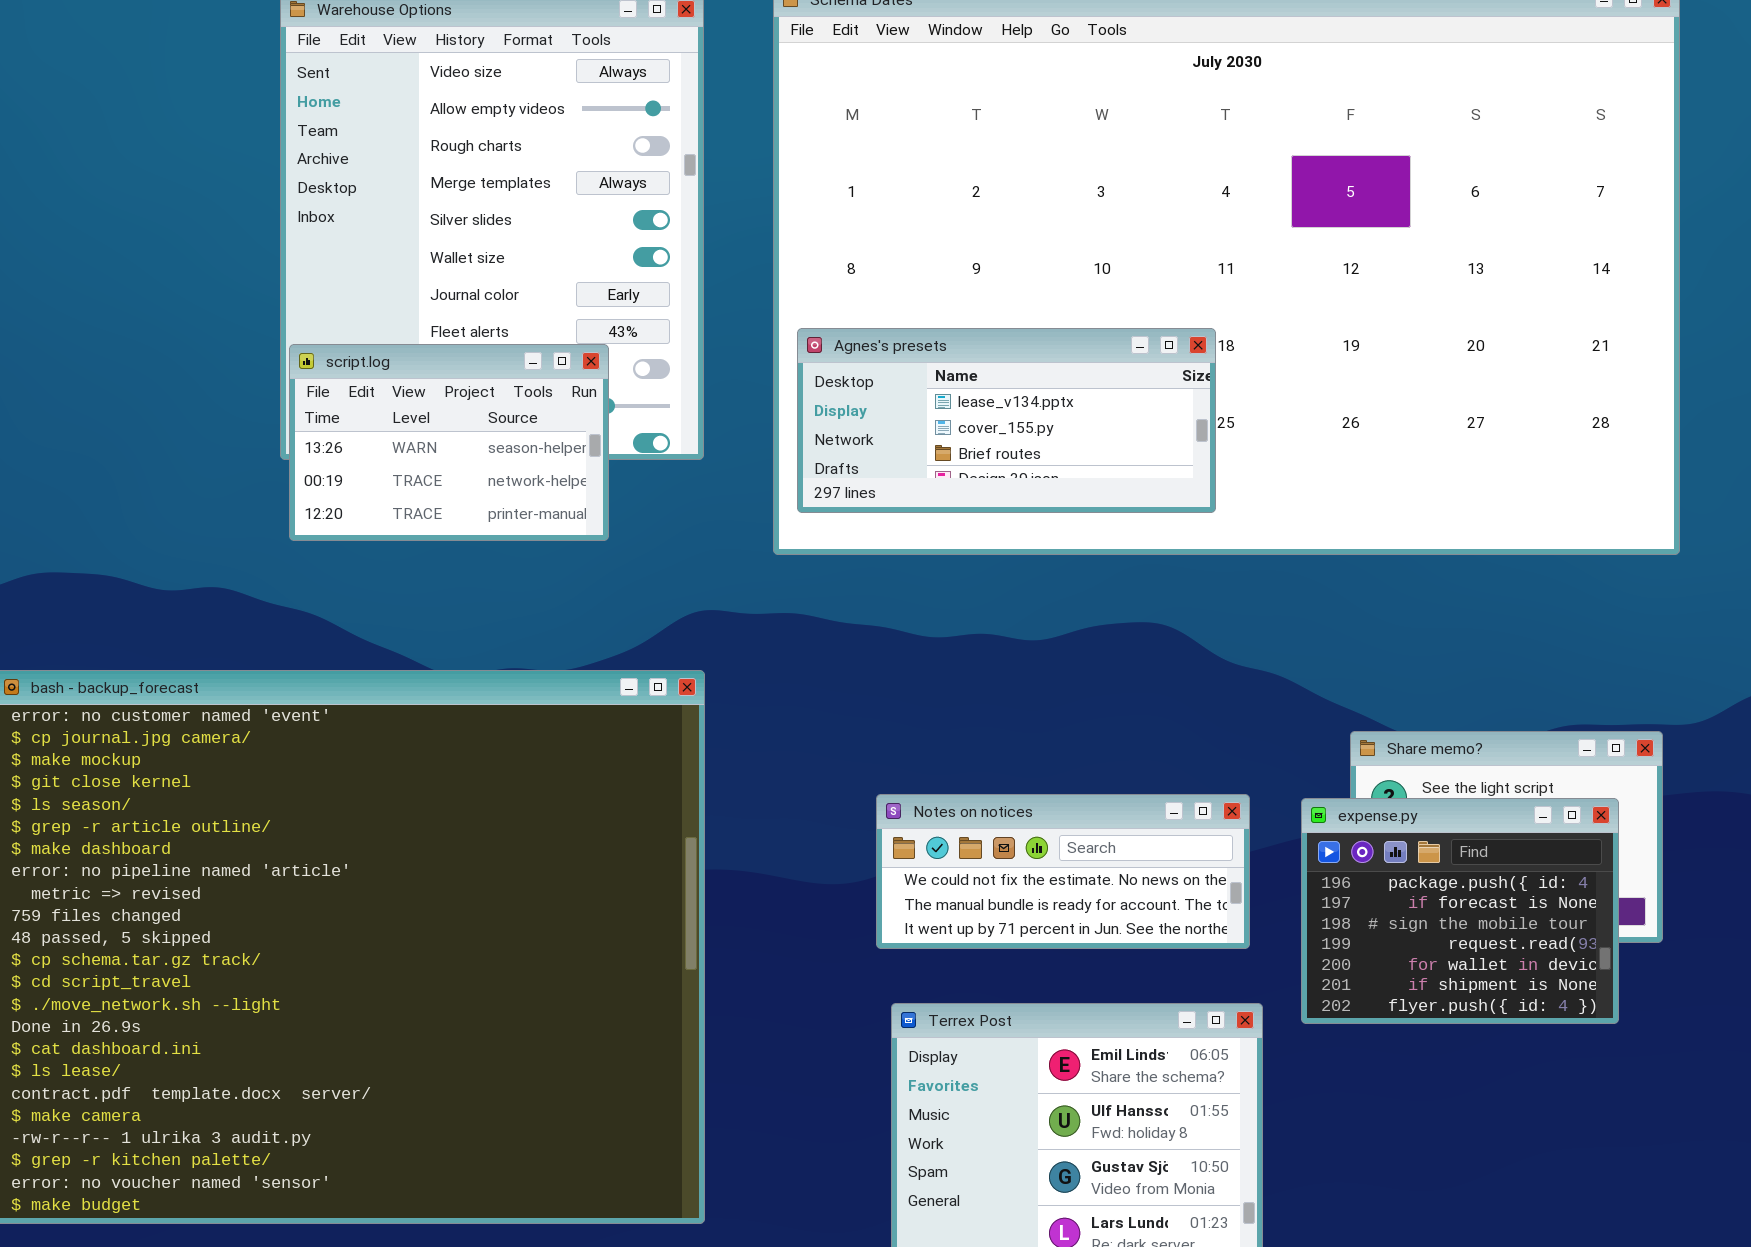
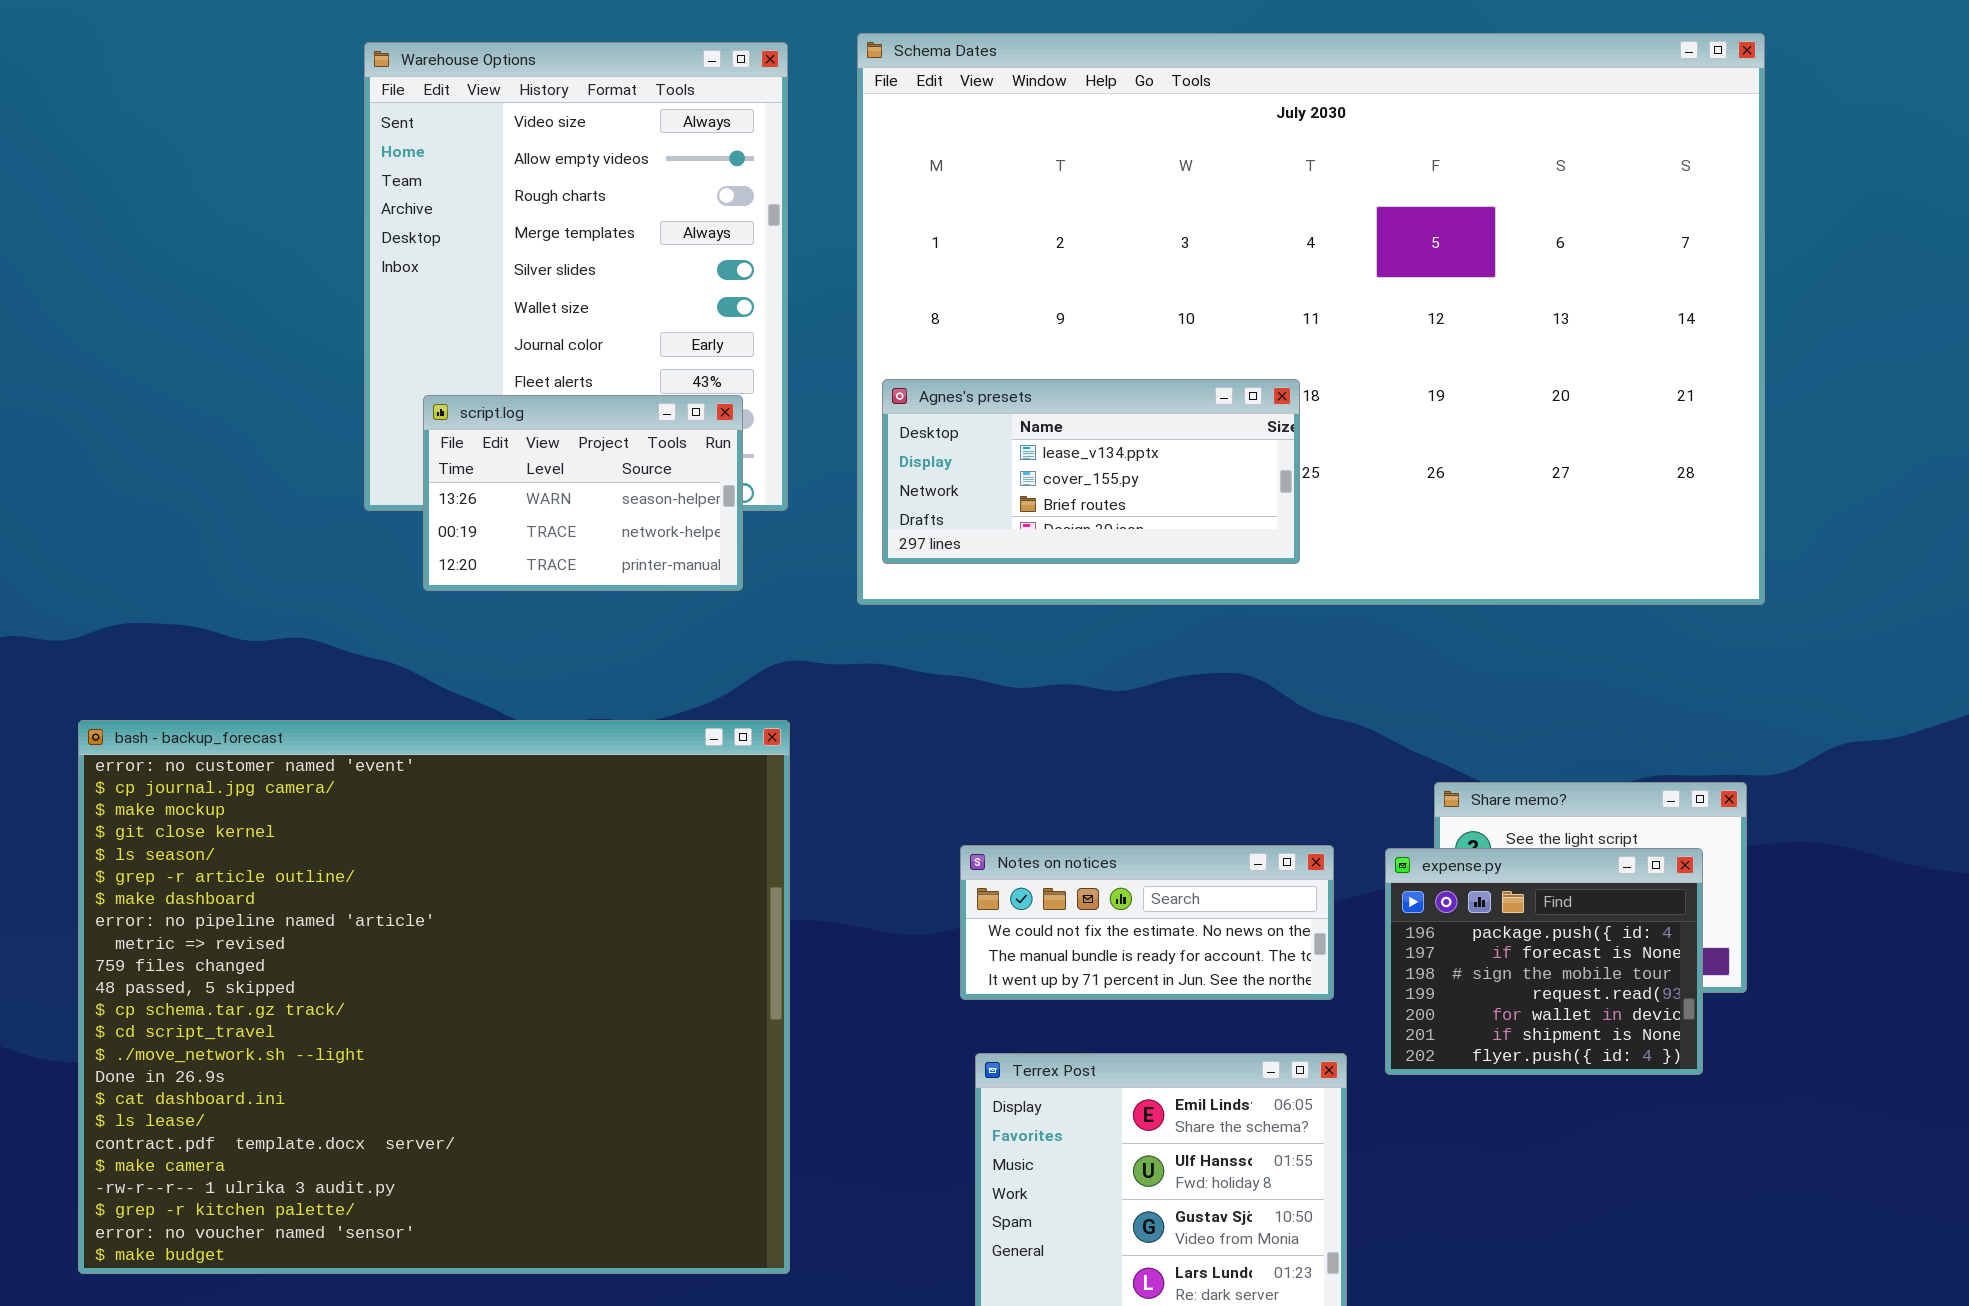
script.log: [289,344,609,541] -> [423,395,743,591], moved

